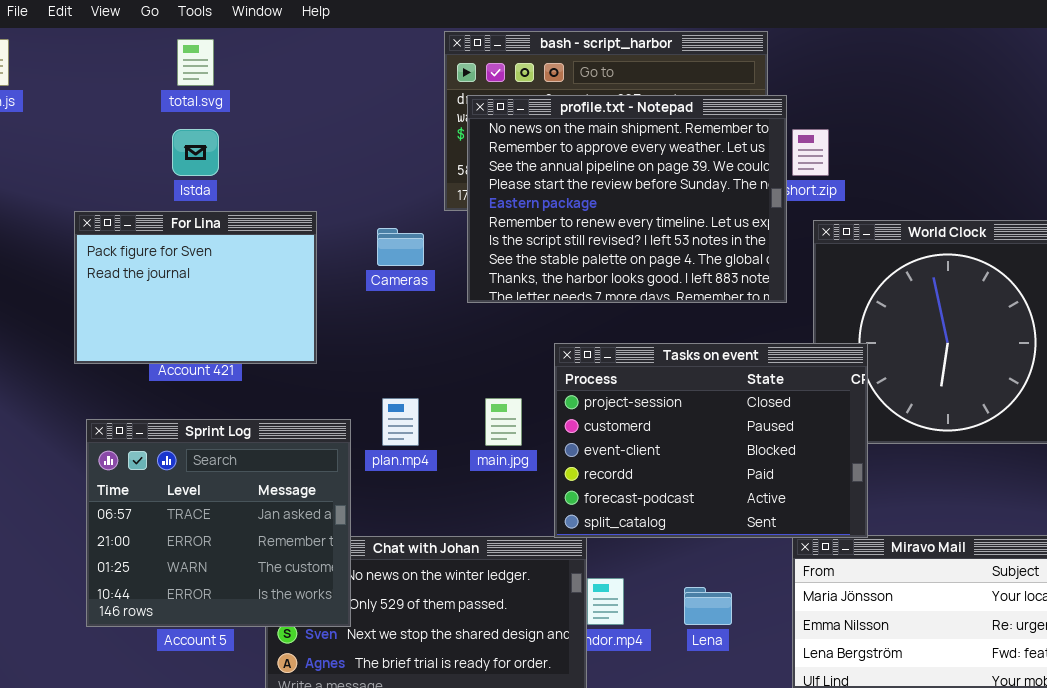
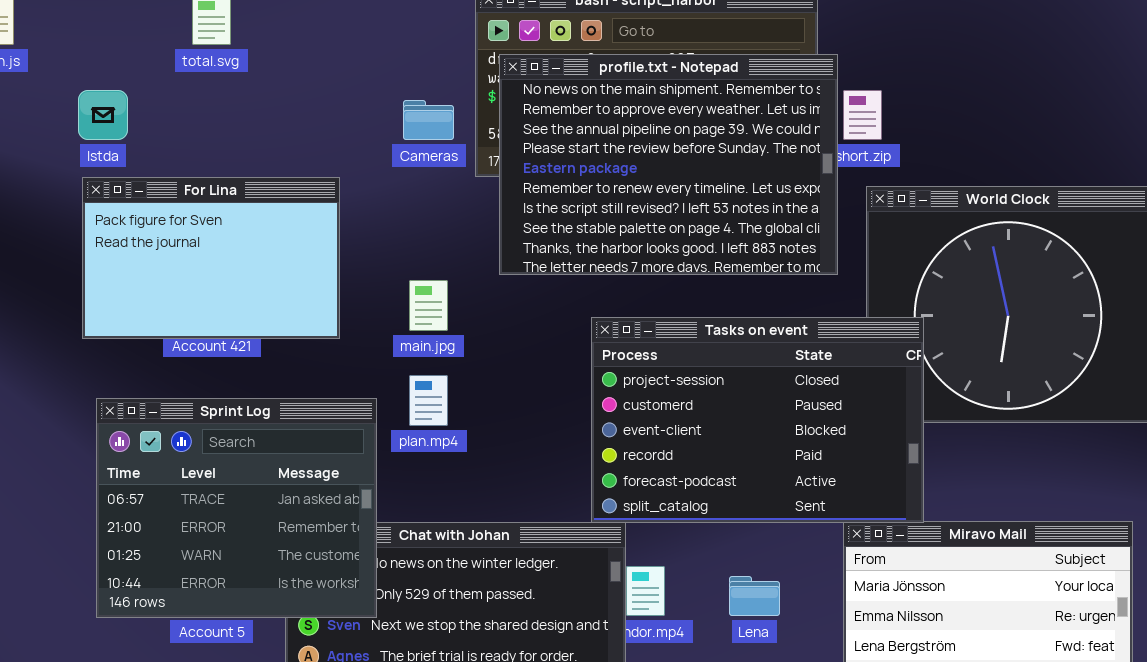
Istda: [172,129,219,176] -> [78,90,128,140], moved
Cameras: [377,228,424,266] -> [403,100,454,140], moved
main.jpg: [485,398,522,446] -> [409,280,448,331], moved

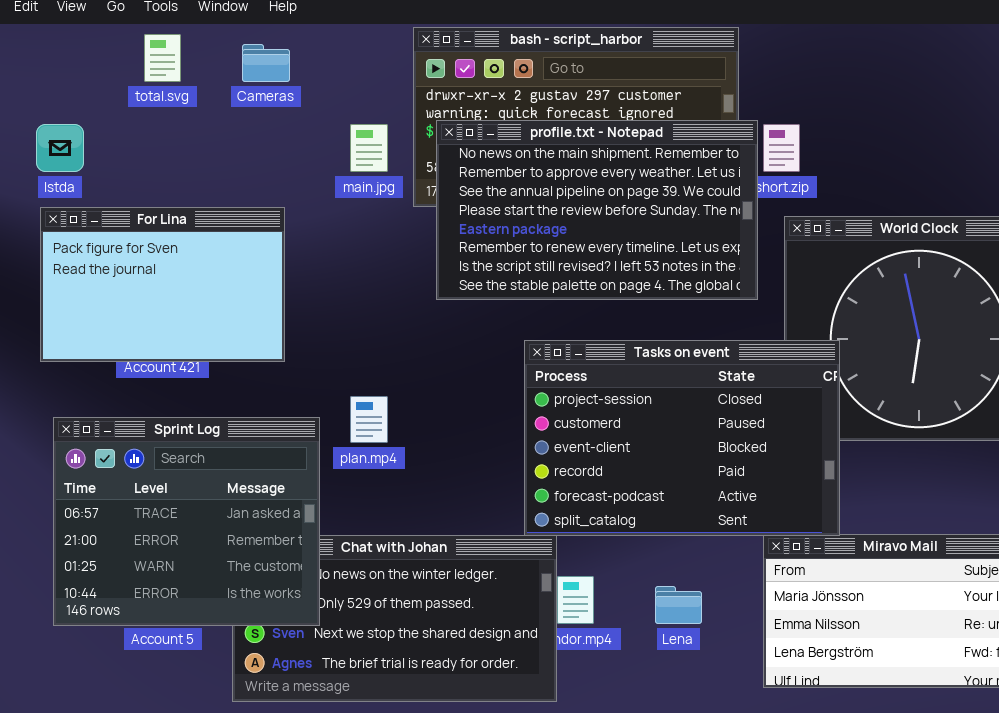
profile.txt - Notepad: [499,54,838,275] -> [436,120,758,300], resized
Cameras: [403,100,454,140] -> [242,44,290,82], moved
main.jpg: [409,280,448,331] -> [350,124,388,172], moved

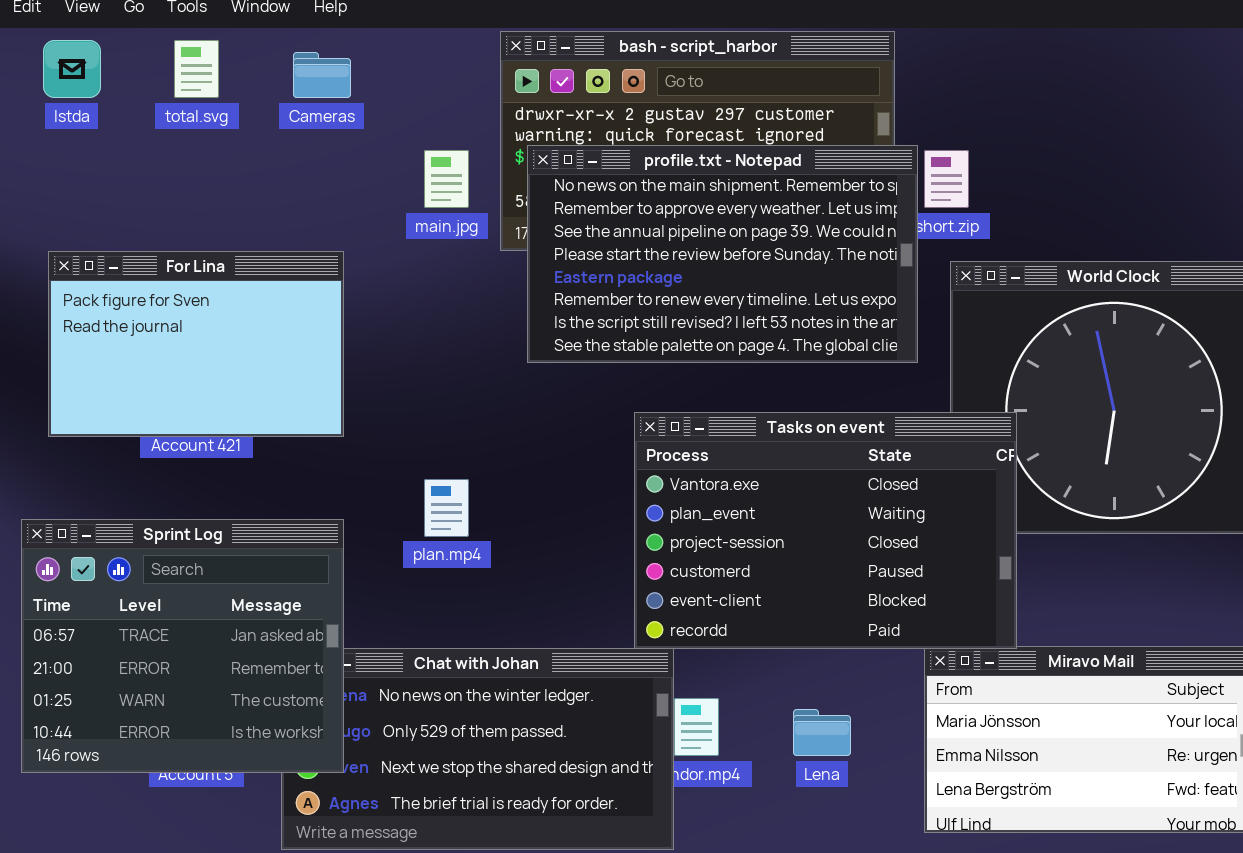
Istda: [36,124,84,172] -> [43,40,101,98], moved
Tasks on event: [524,340,840,536] -> [634,412,1017,649], scrolled up 2 rows
Sprint Log: [53,417,320,626] -> [21,519,344,773], moved

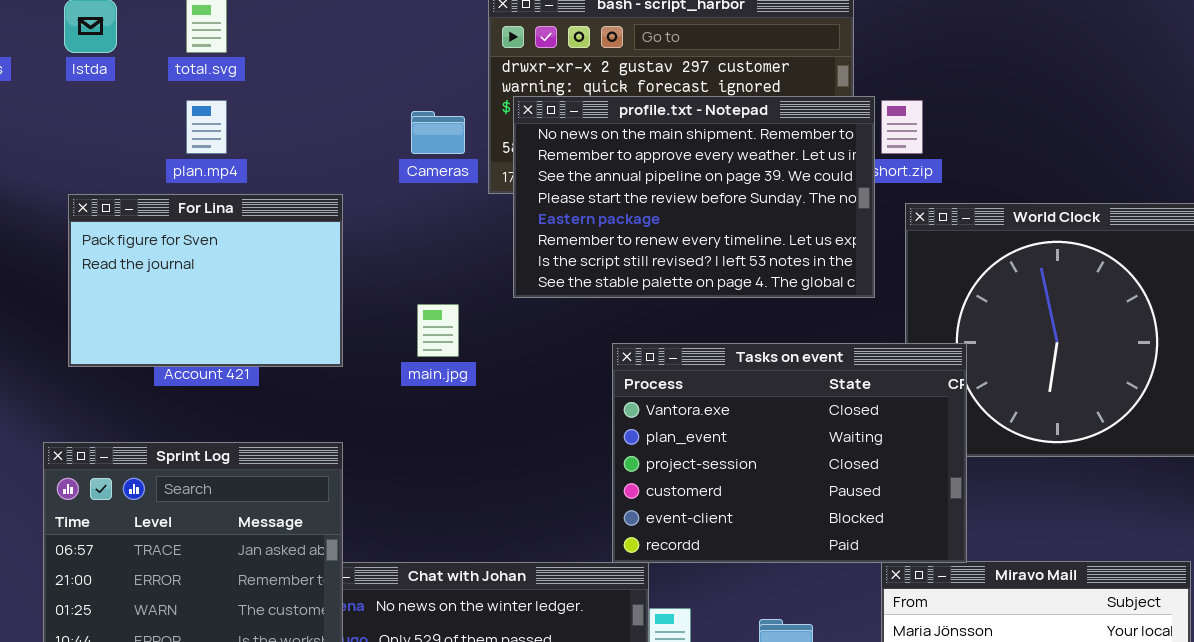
Cameras: [293,52,351,98] -> [411,111,465,154], moved
main.jpg: [424,150,469,208] -> [417,304,459,357], moved
plan.mp4: [424,479,469,537] -> [186,100,227,154], moved

